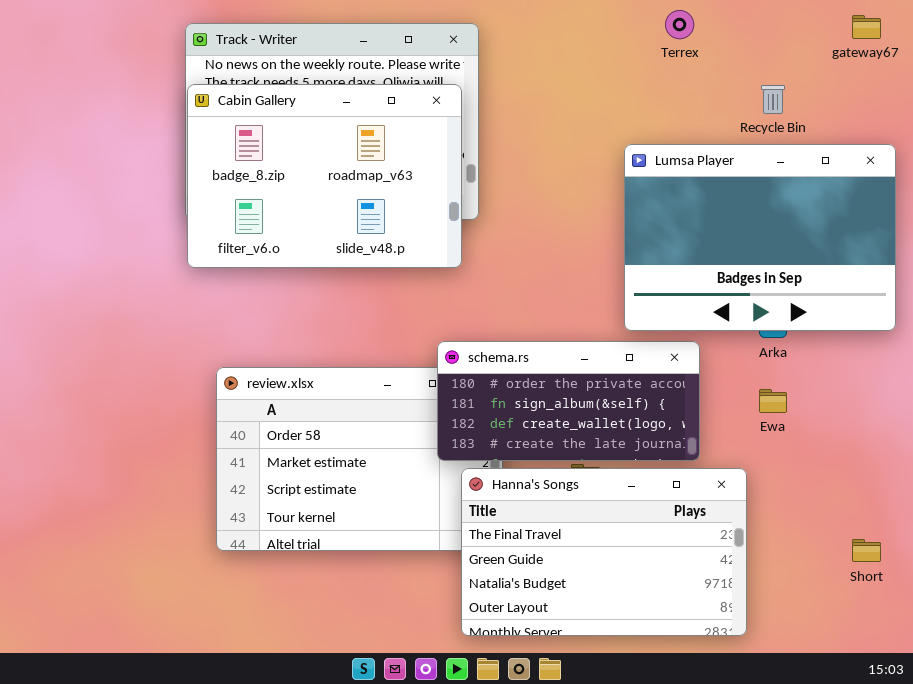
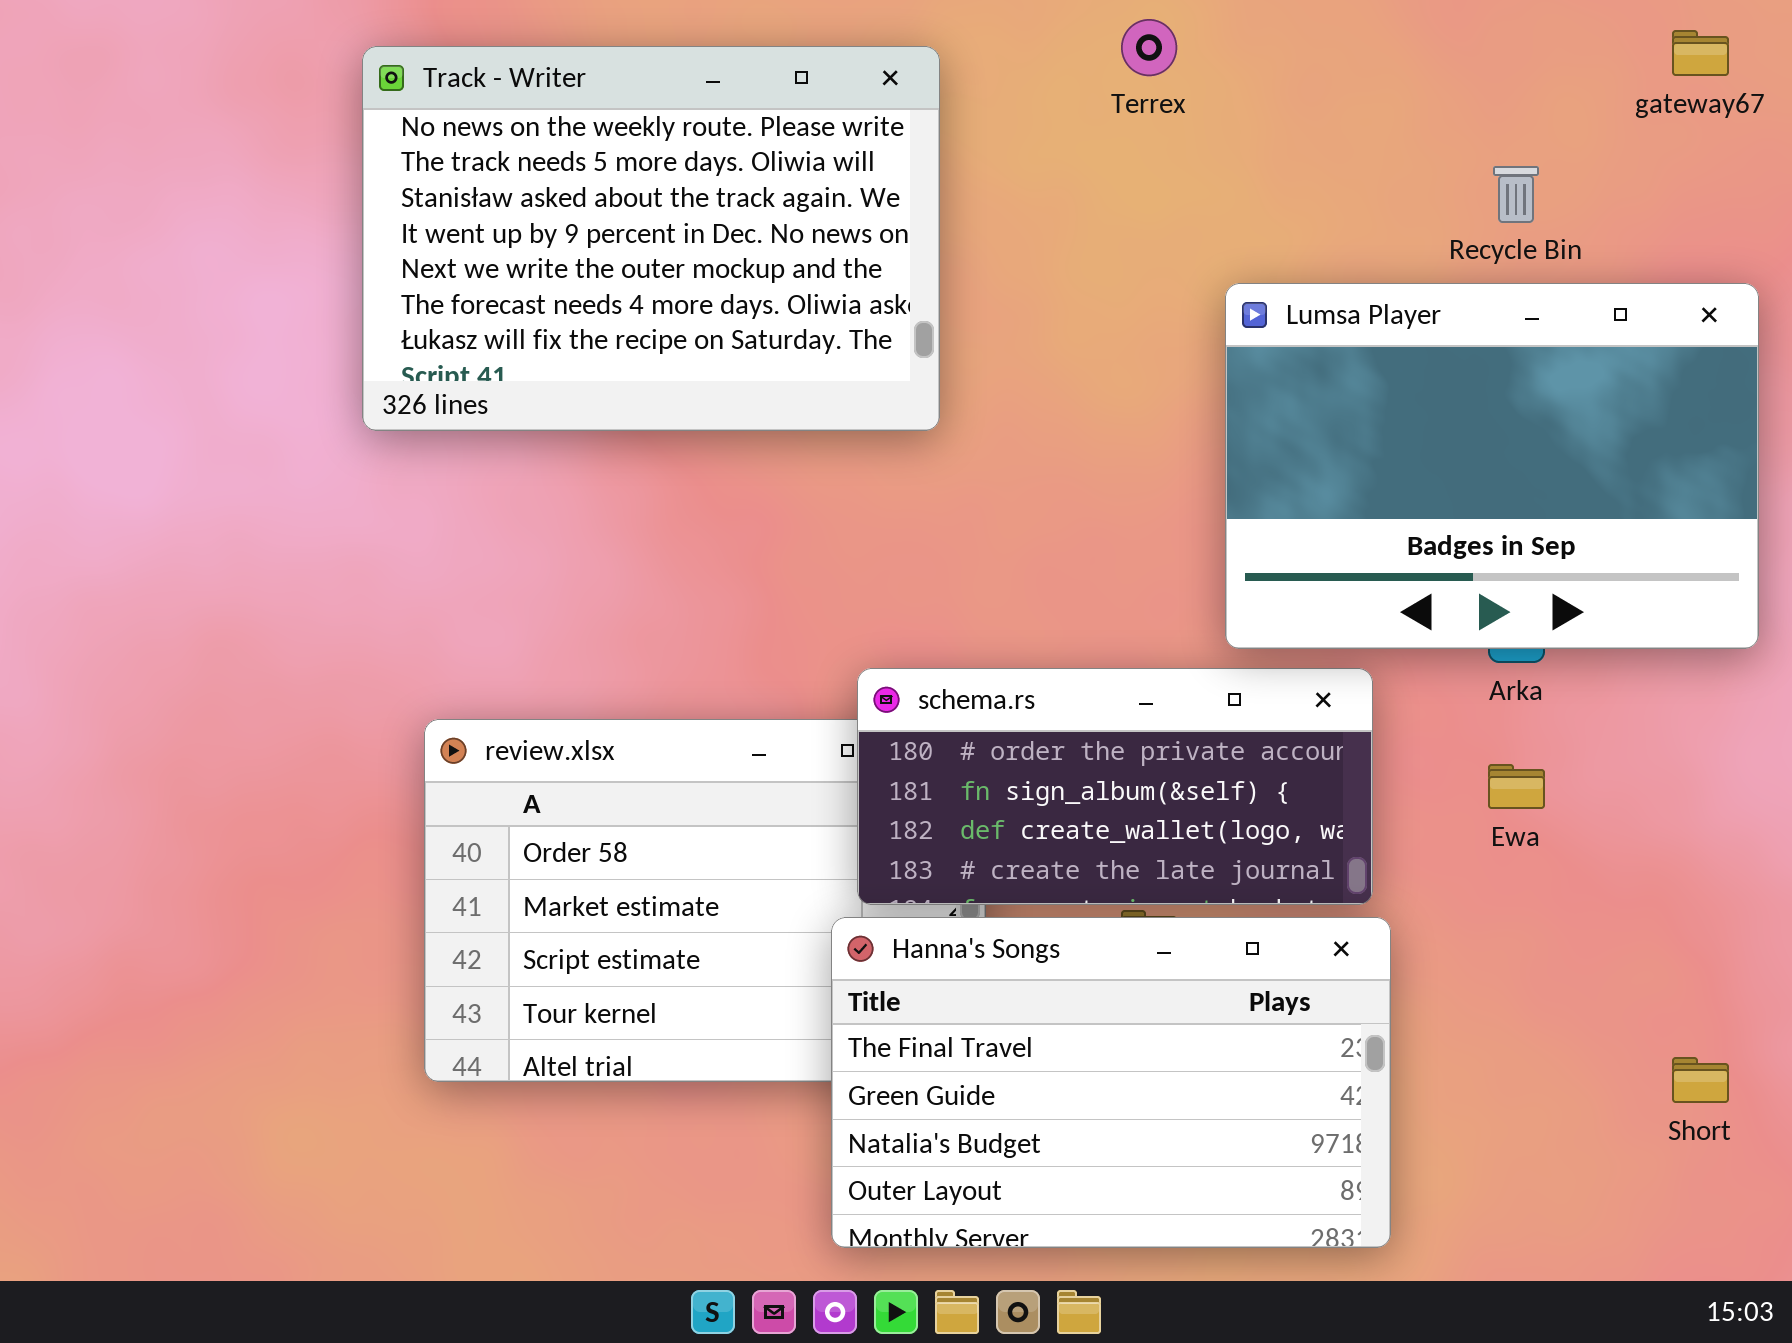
Terrex: [665,10,694,39] -> [1121,19,1177,76], moved
Cabin Gallery: [187,84,462,268] -> none, closed
Hanna's Songs: [461,468,747,636] -> [831,917,1391,1248], moved

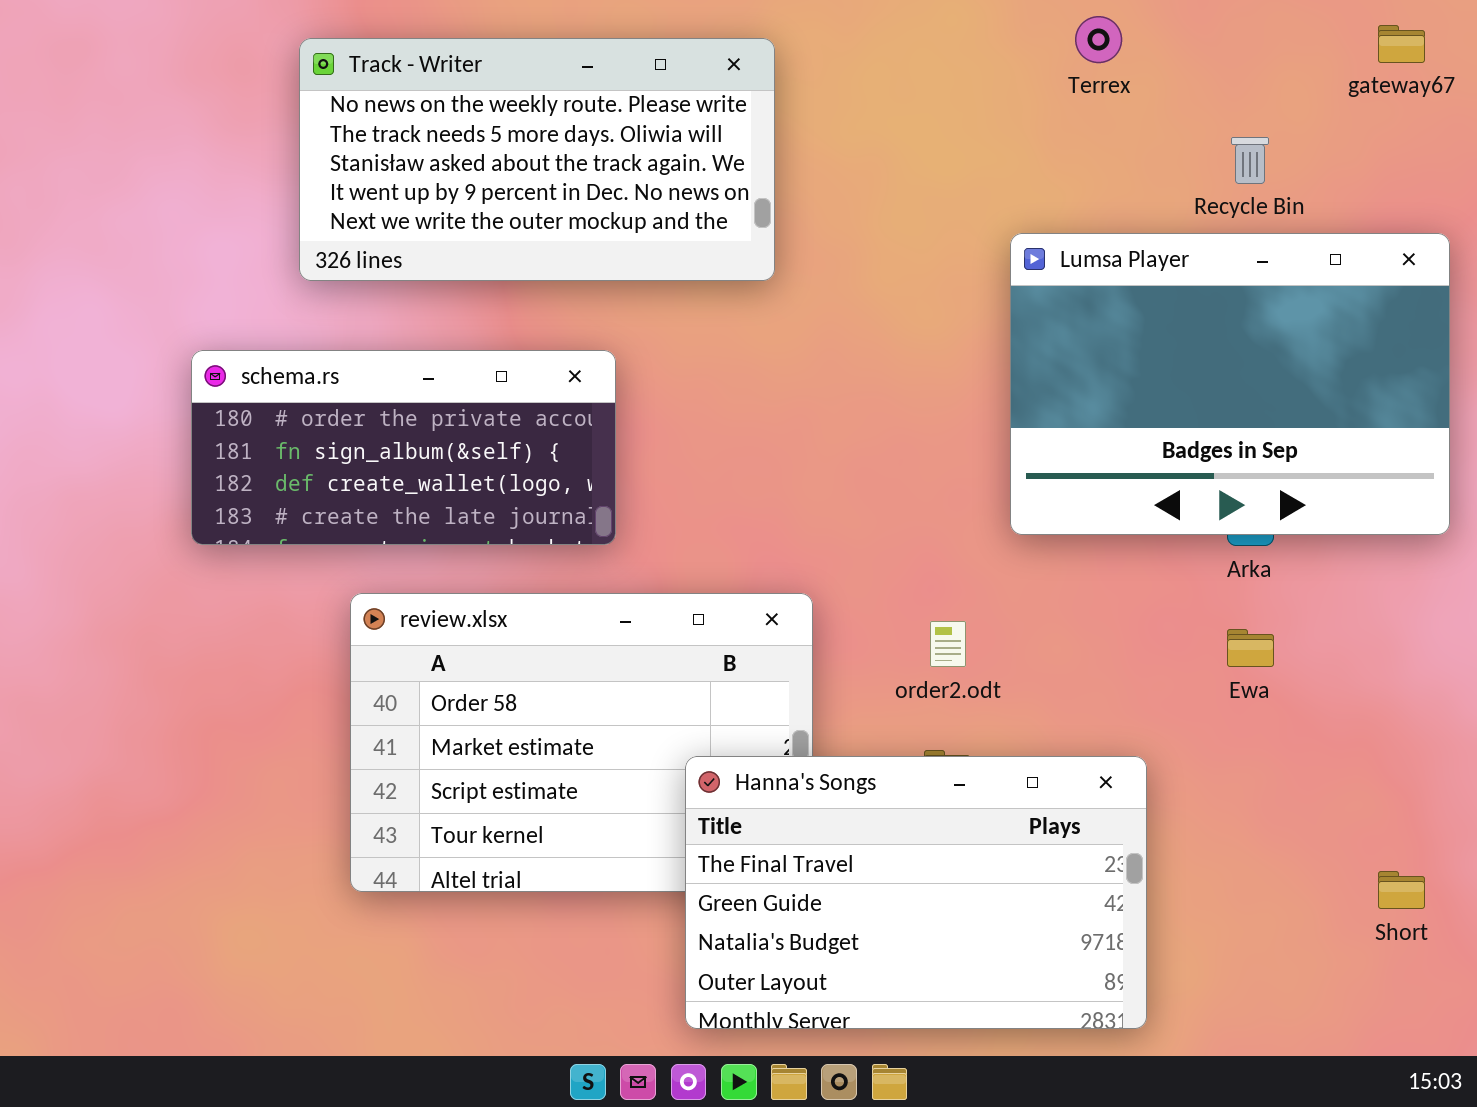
Terrex: [1121,19,1177,76] -> [1075,16,1122,63], moved
Track - Writer: [362,46,940,431] -> [299,38,775,281], resized
schema.rs: [857,668,1373,905] -> [191,350,616,545], moved

